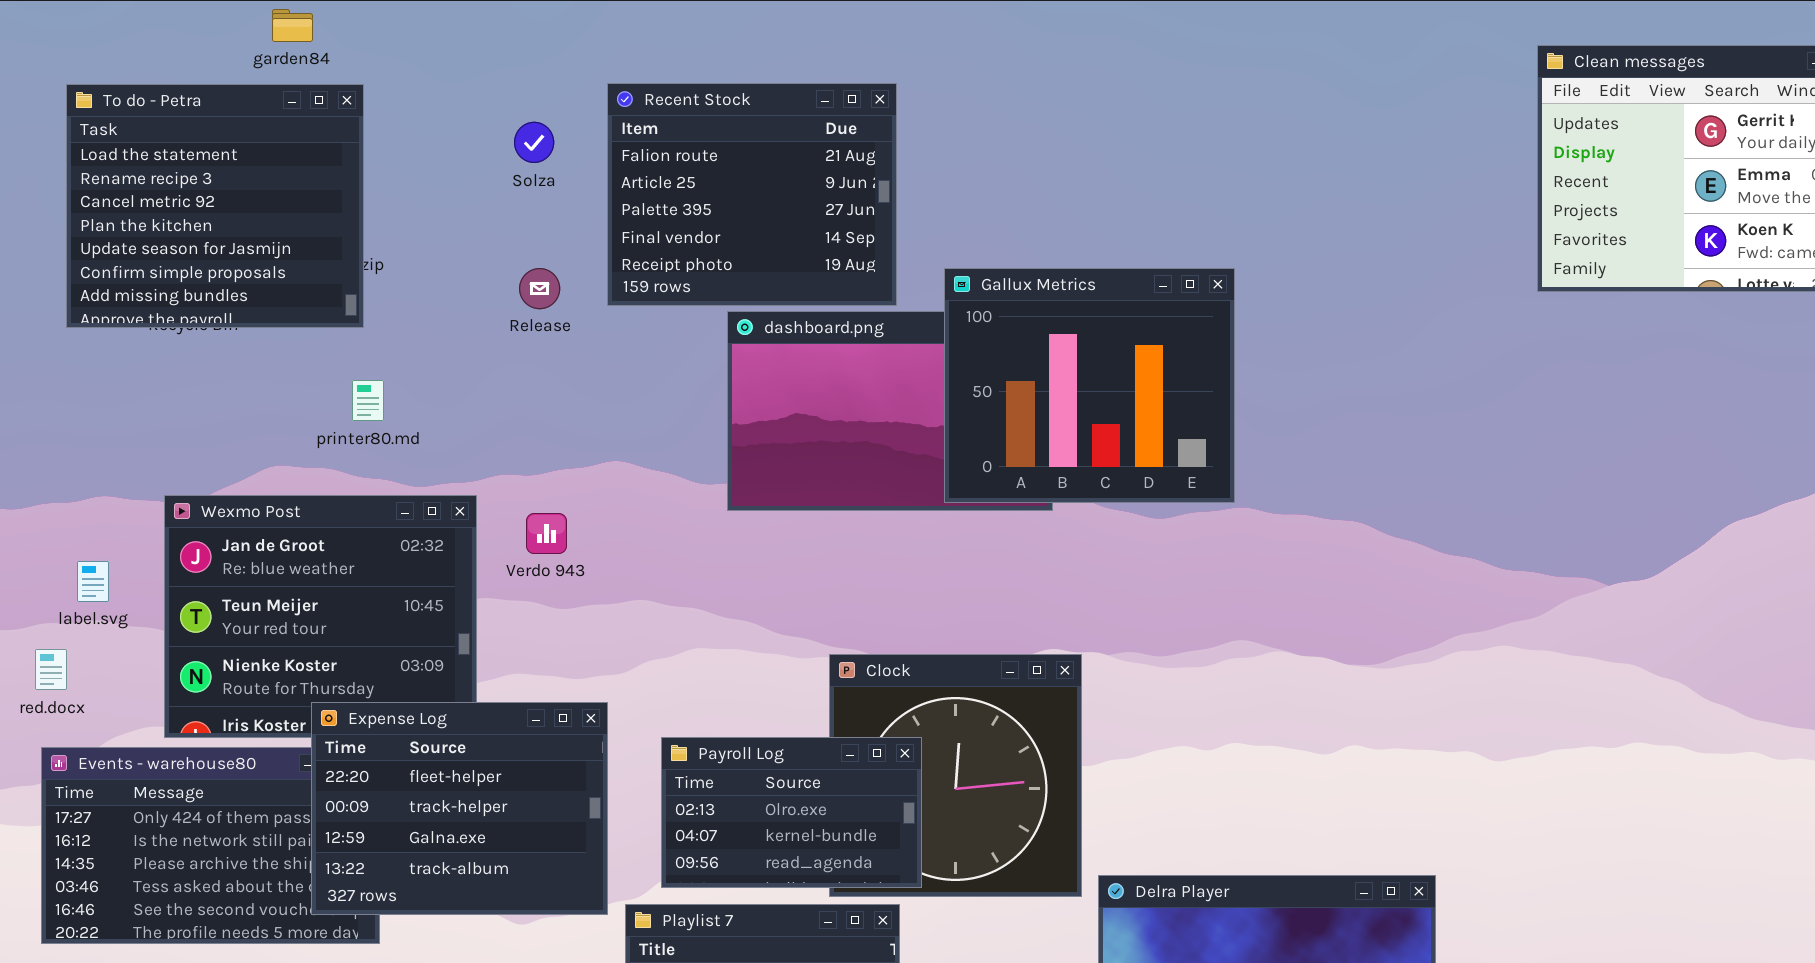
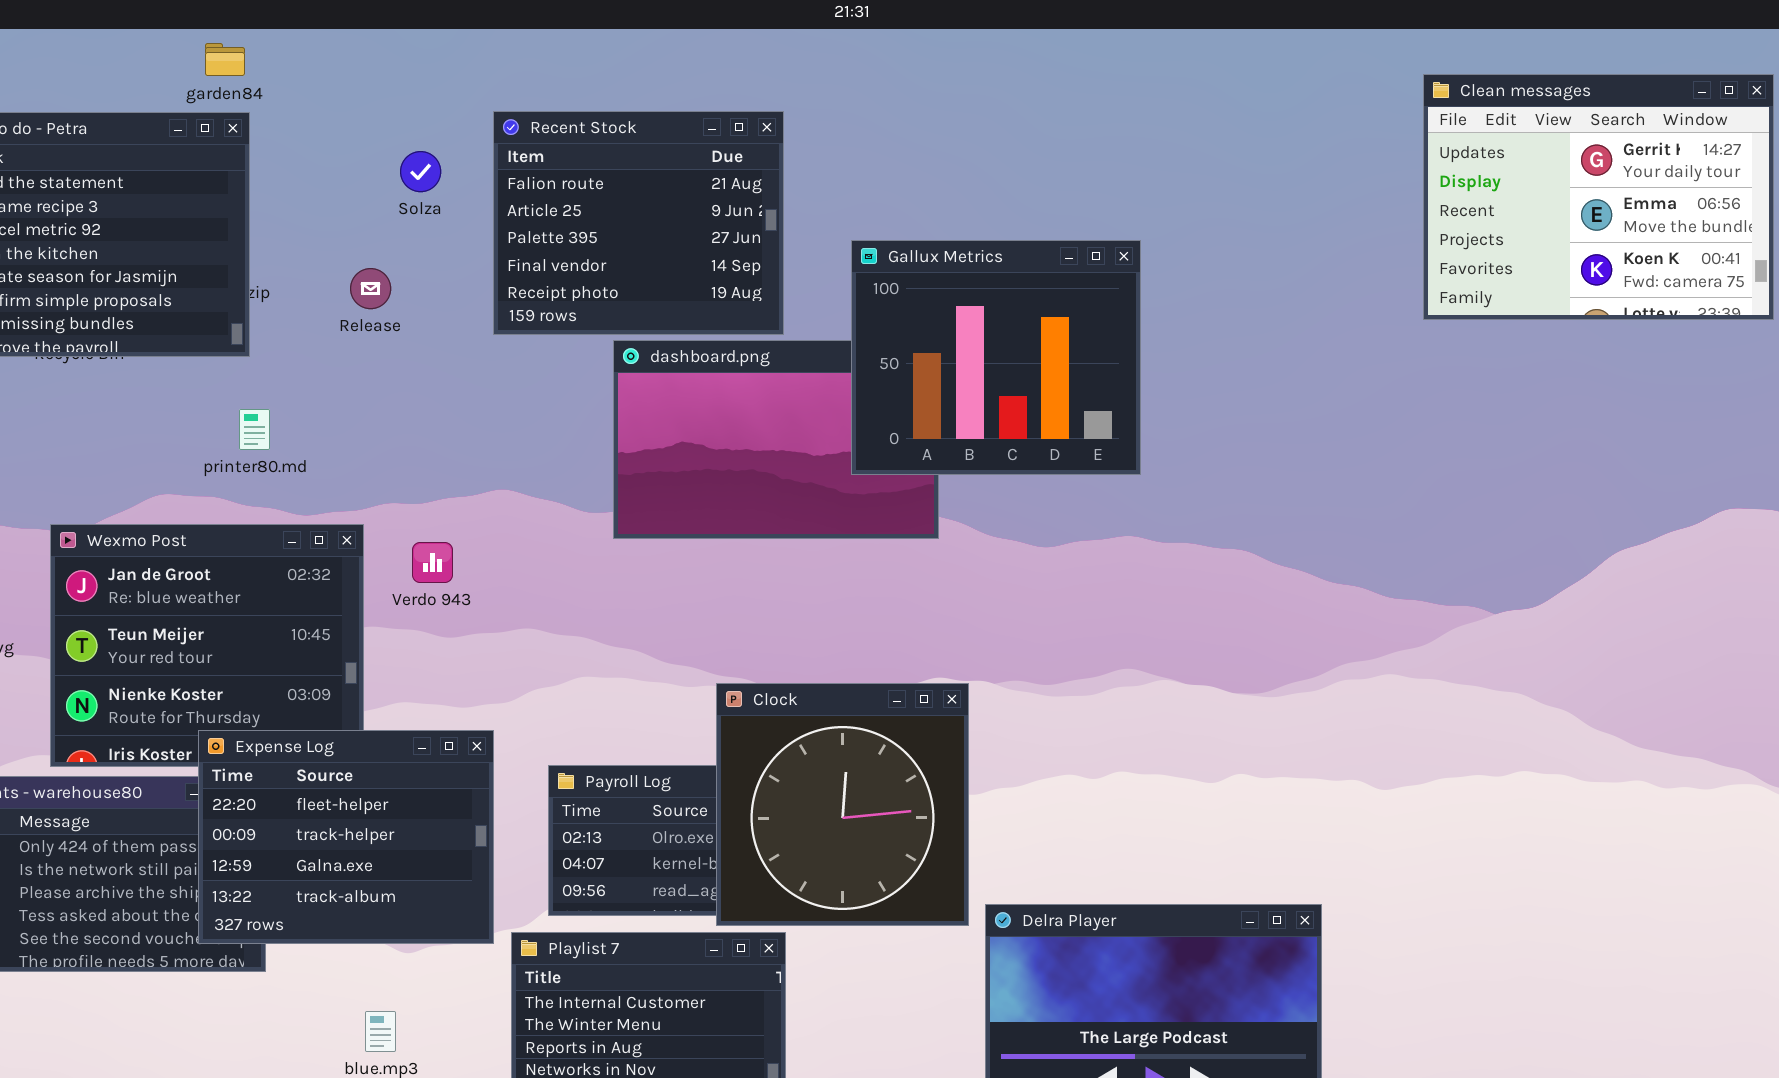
garden84: [272,9,313,42] -> [205,43,245,76], moved
Release: [519,268,560,309] -> [350,268,391,309], moved
Gallux Metrics: [944,268,1235,503] -> [851,240,1141,475], moved
Clock: [829,654,1082,897] -> [716,683,969,926], raised

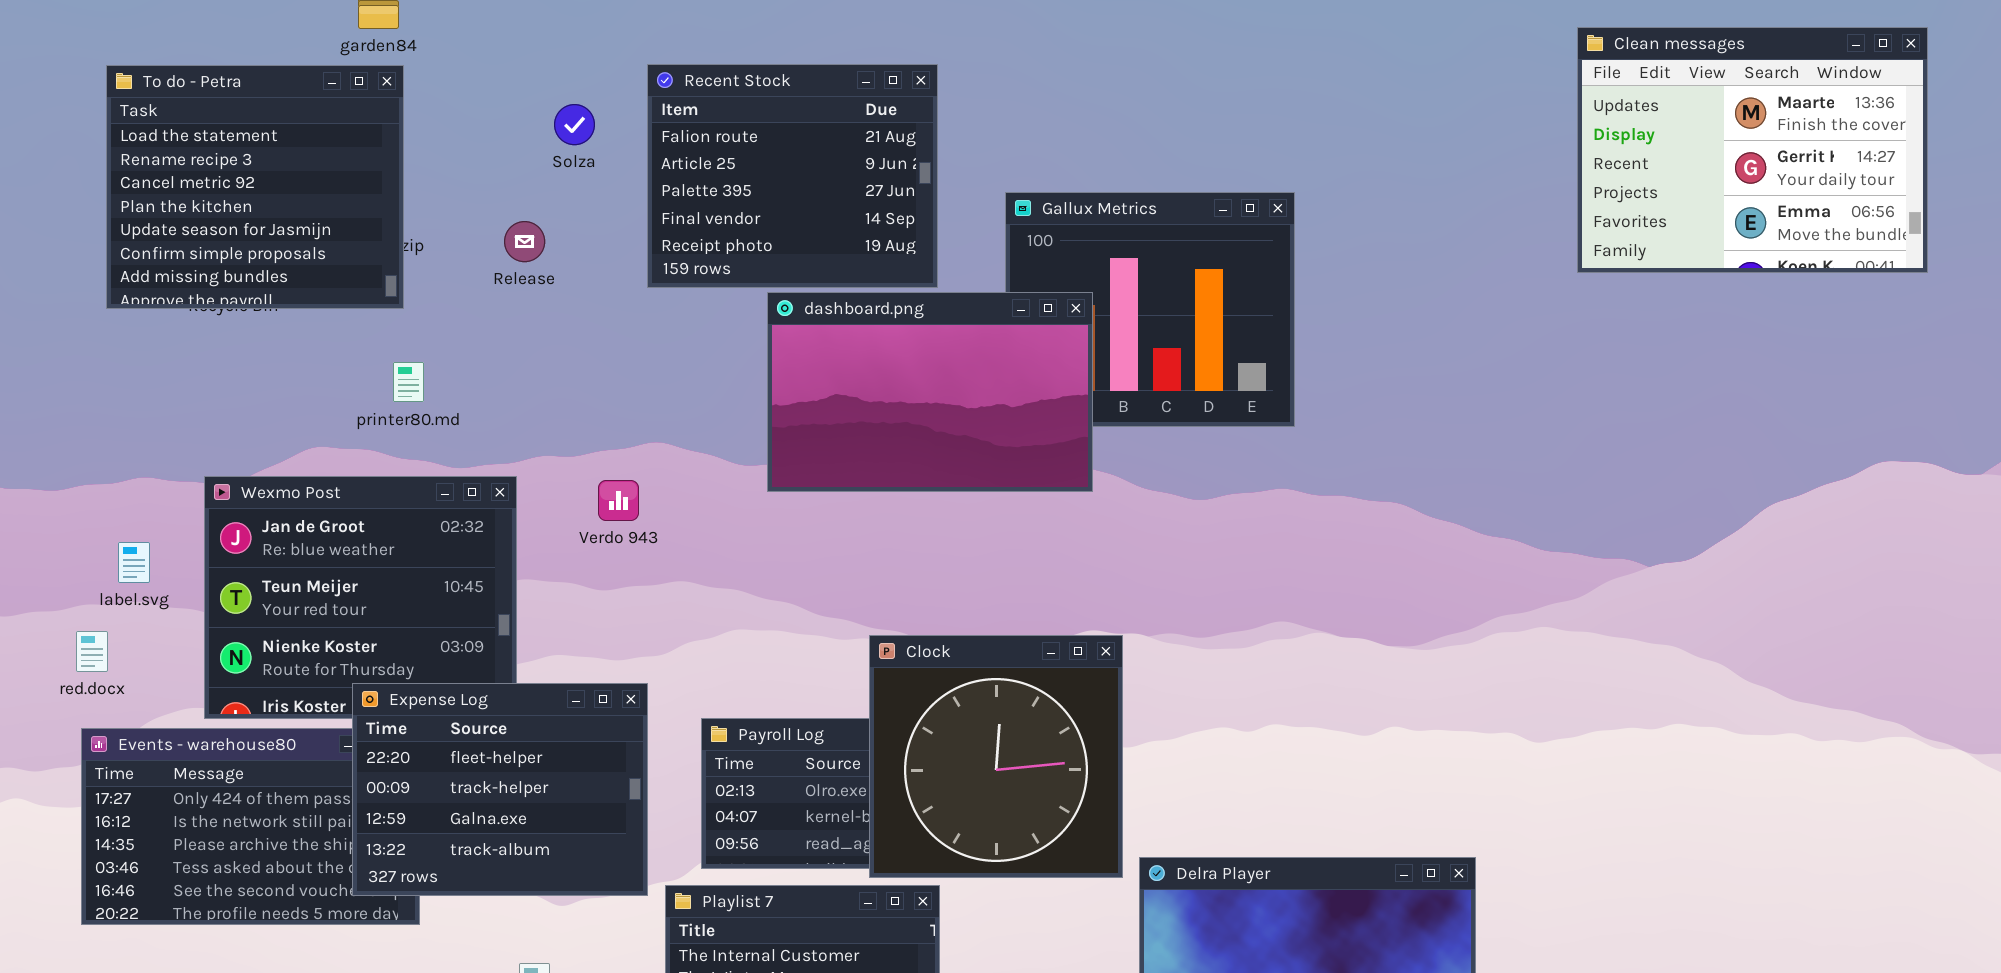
Clean messages: [1423,74,1774,320] -> [1577,27,1928,273], scrolled up 1 row
dashboard.png: [613,340,939,539] -> [767,292,1093,492], raised
Verdo 943: [412,542,453,583] -> [598,480,639,521], moved

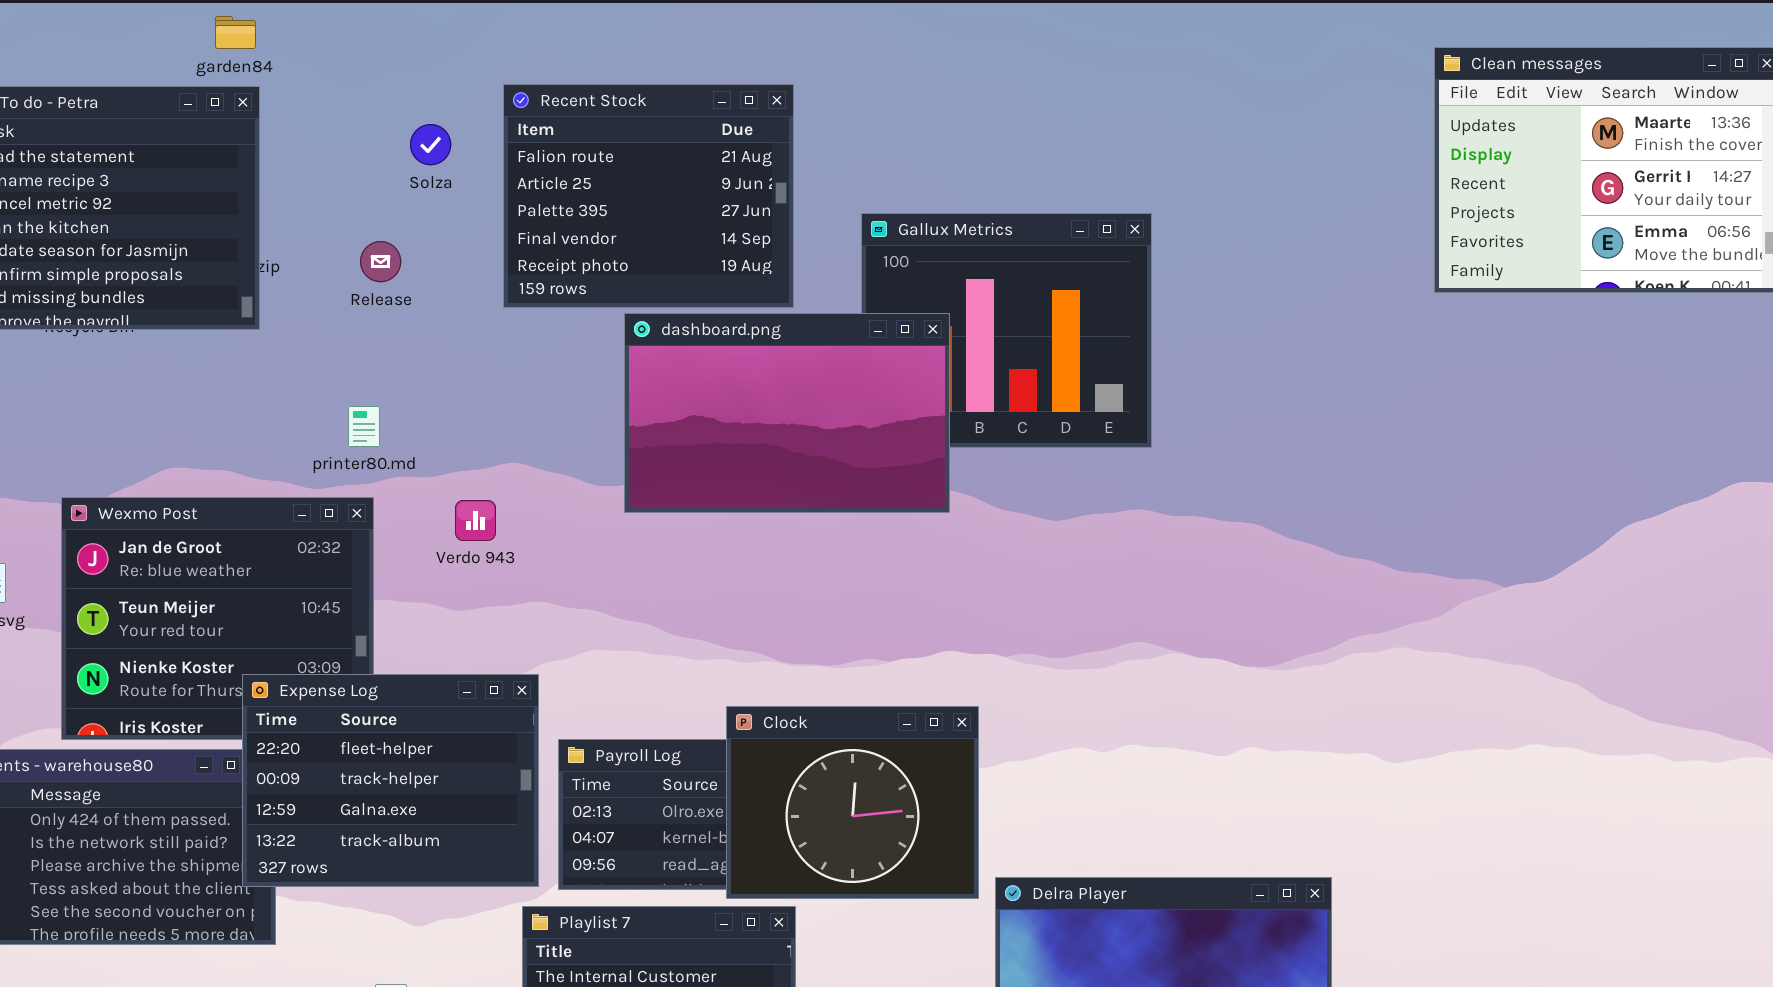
printer80.md: [393,362,424,402] -> [348,406,380,447], moved
Clock: [869,635,1123,878] -> [726,706,979,899], resized
Expense Log: [352,683,648,896] -> [242,674,539,887], moved

